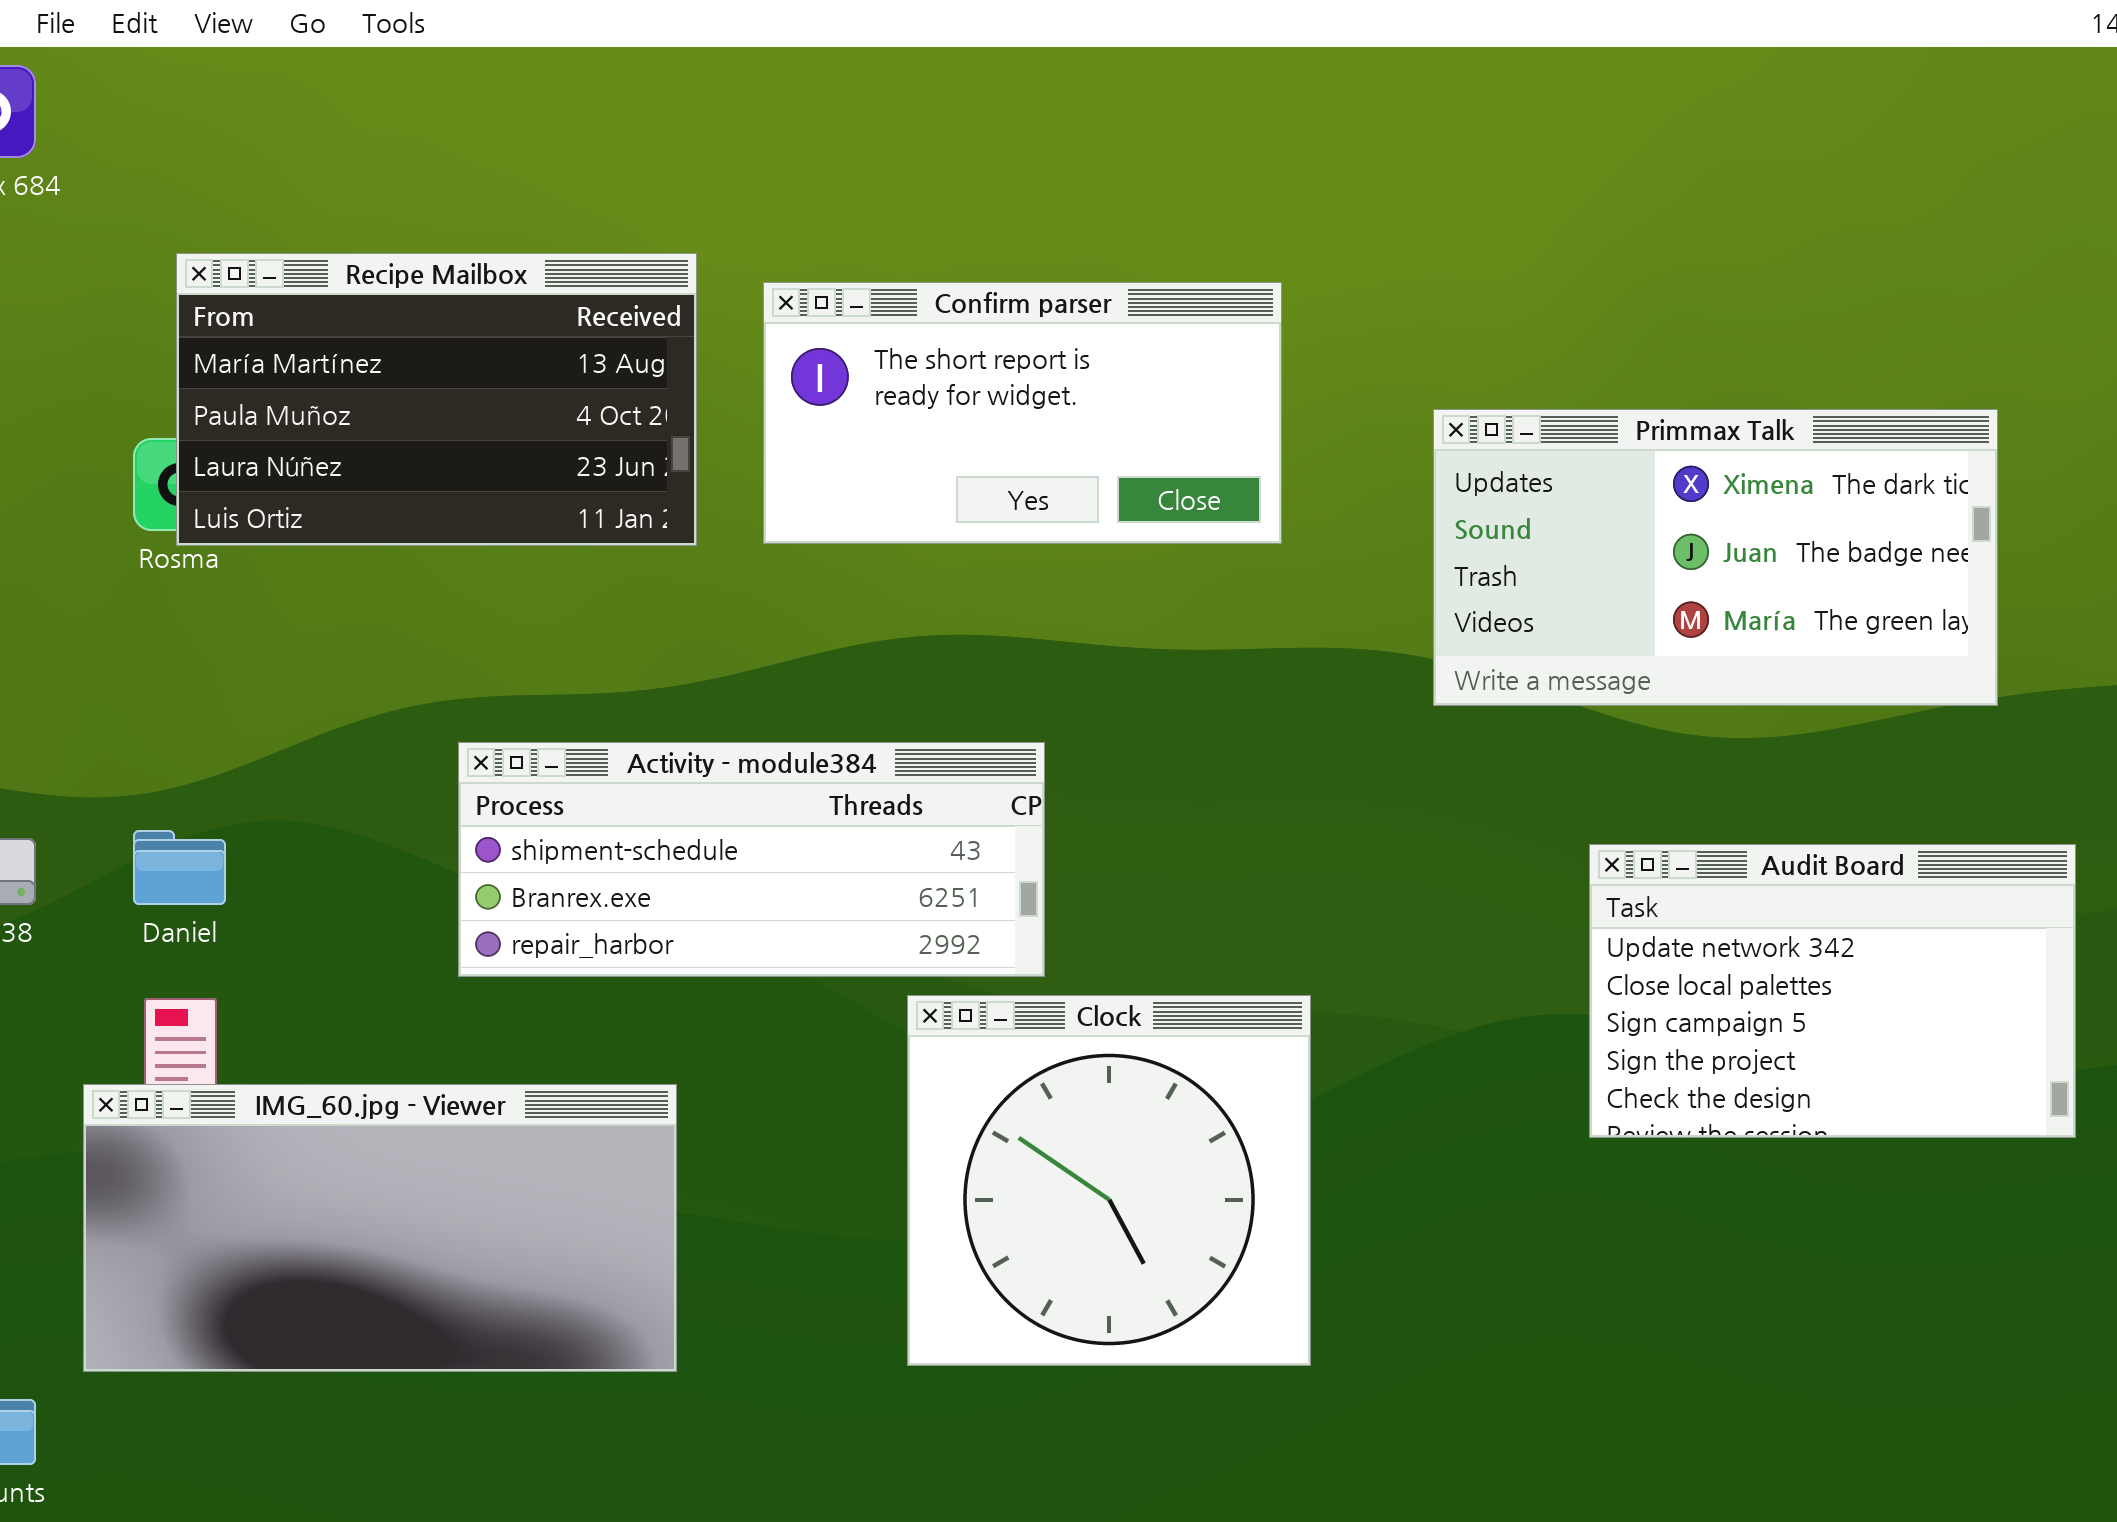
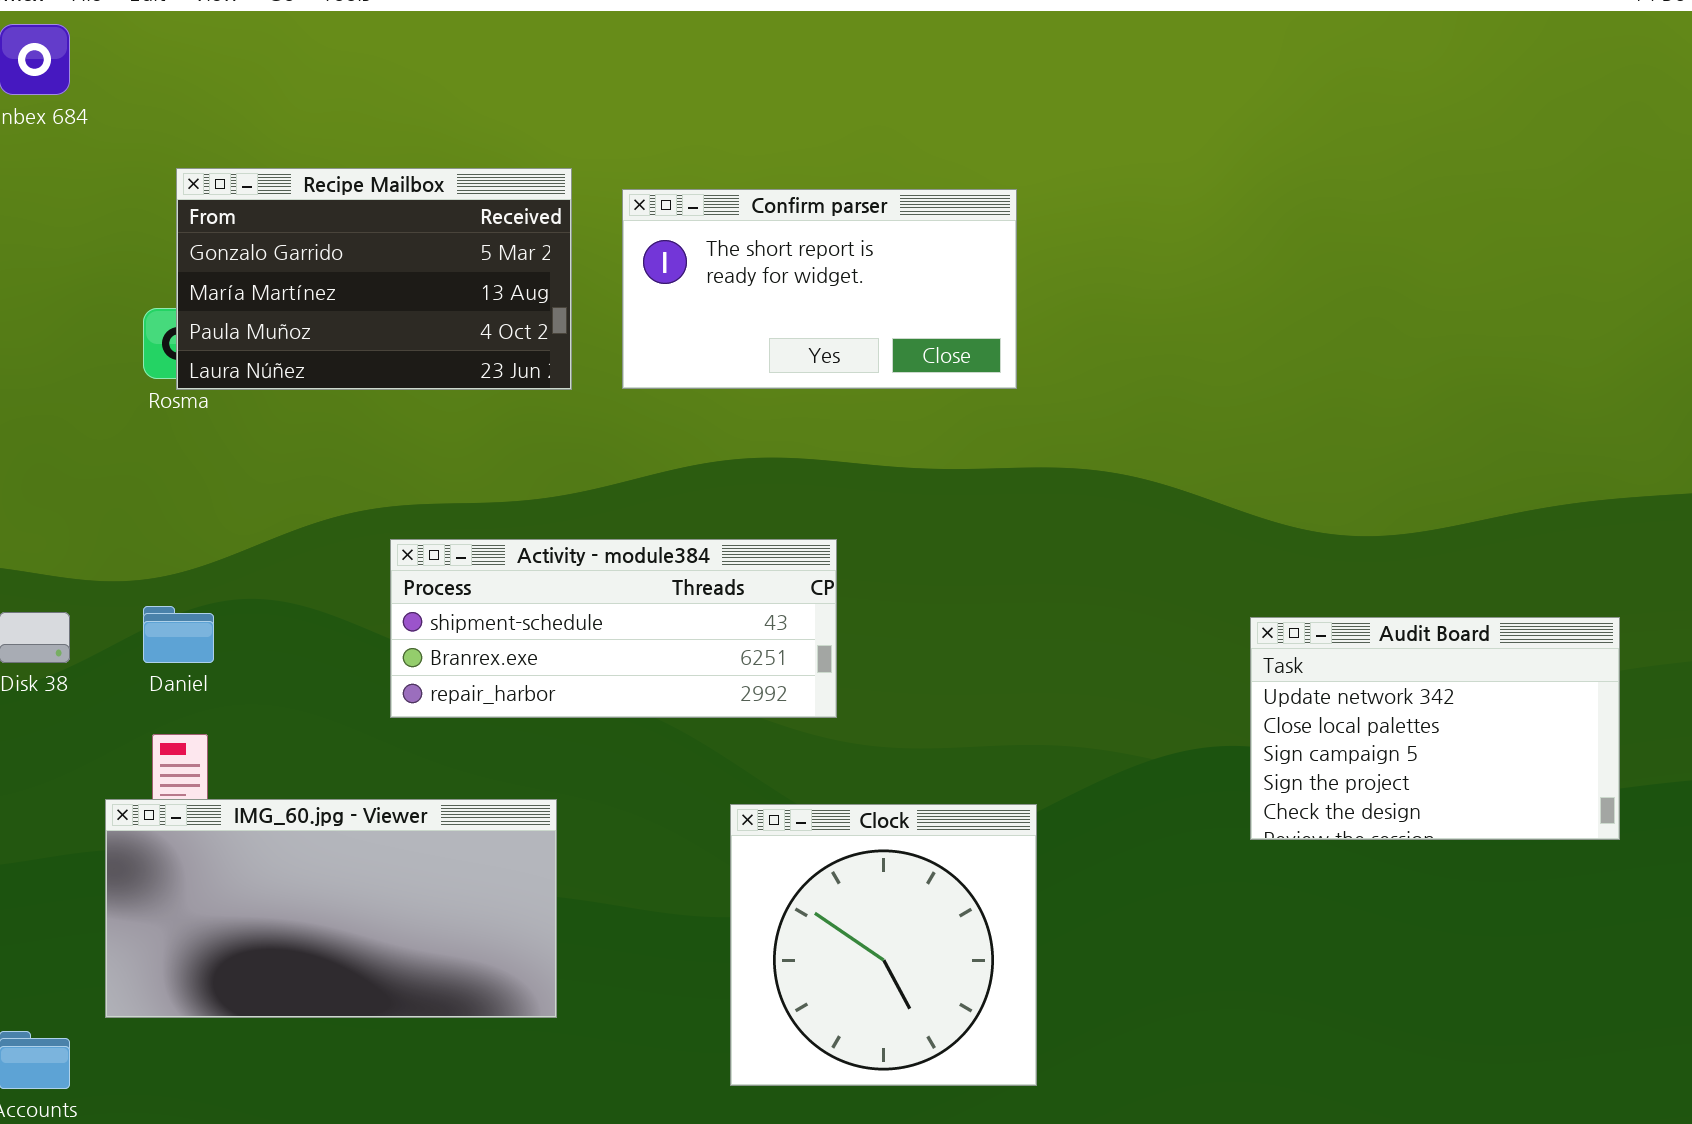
Recipe Mailbox: [176,253,697,546] -> [176,168,572,390], scrolled up 1 row
Primmax Talk: [1433,409,1998,706] -> none, closed
Clock: [907,995,1311,1366] -> [730,804,1037,1086], moved

